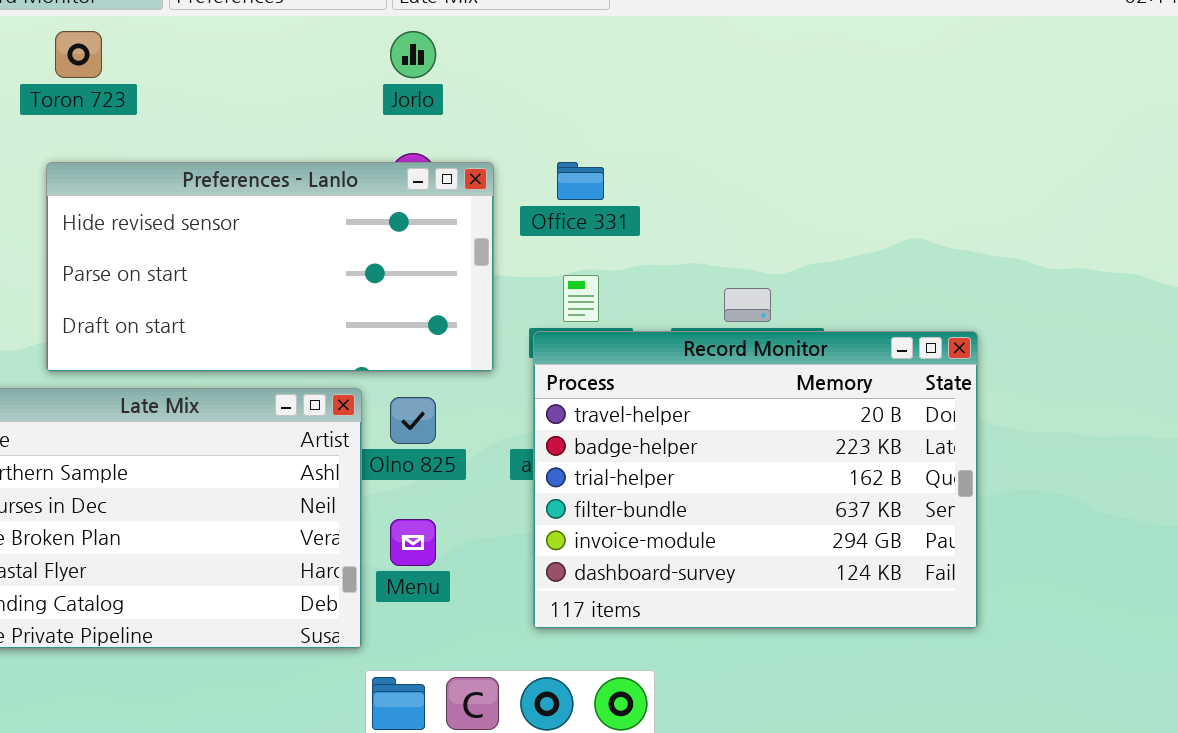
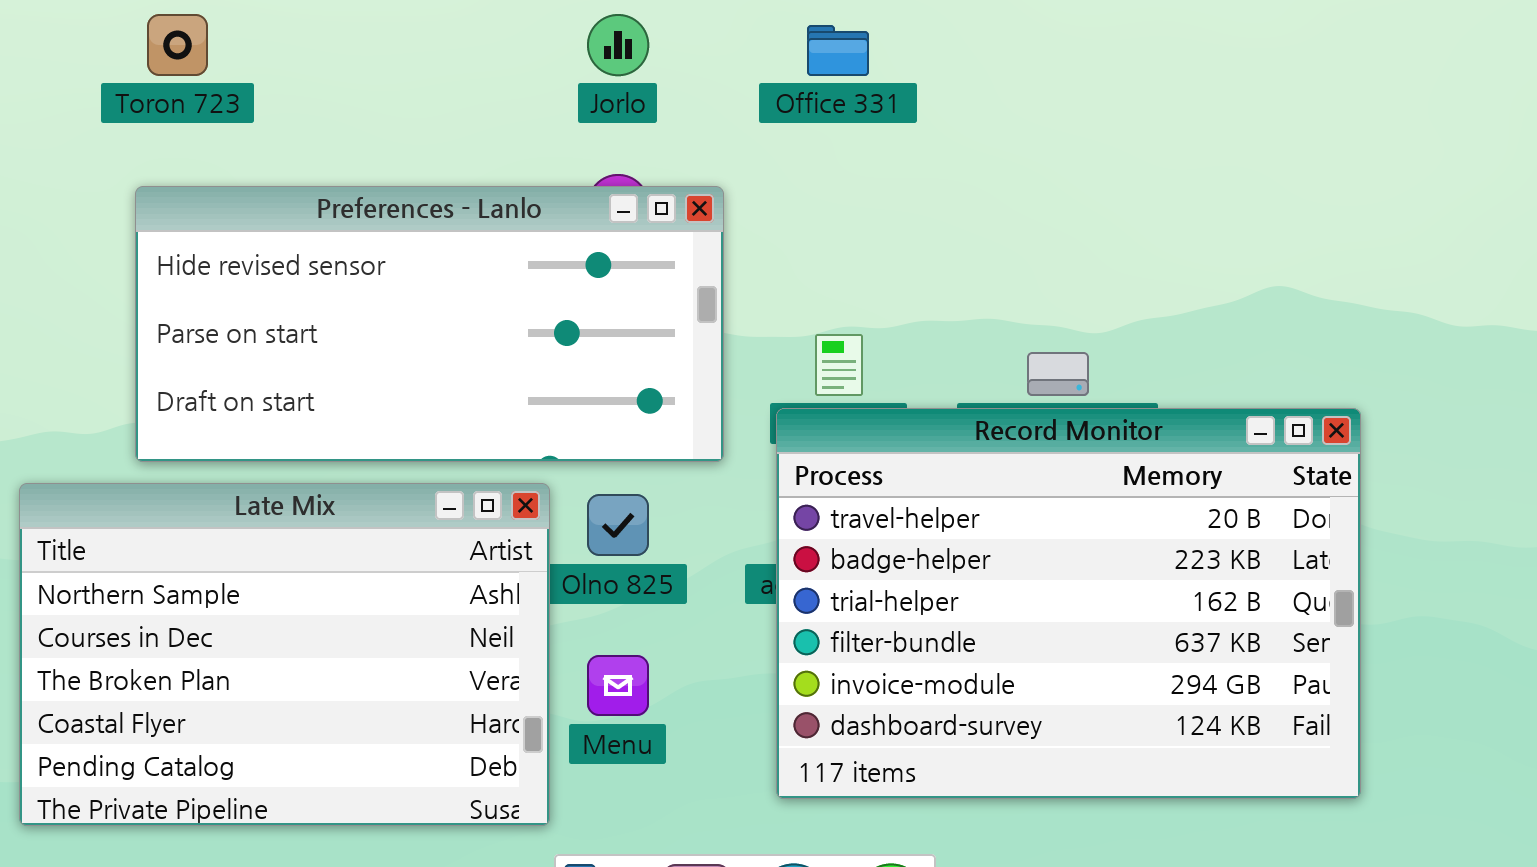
Office 331: [557,162,604,200] -> [807,25,869,76], moved

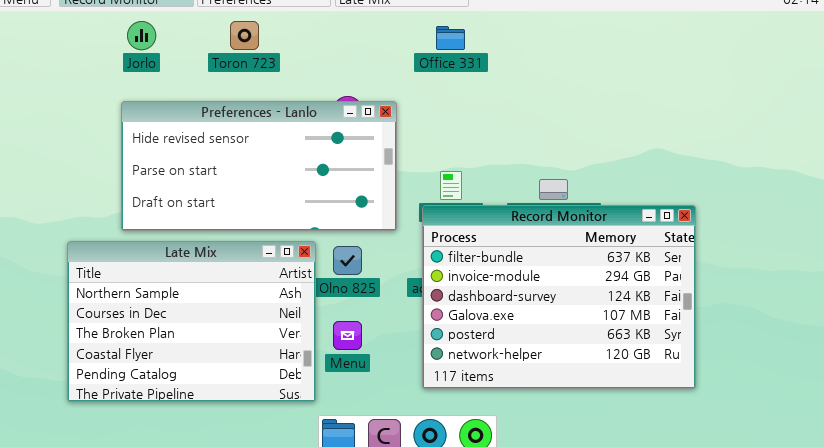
Toron 723: [147,14,208,76] -> [230,21,259,50], moved
Jorlo: [587,14,649,76] -> [127,21,156,50], moved
Record Monitor: [776,408,1361,799] -> [422,205,696,389], scrolled down 3 rows

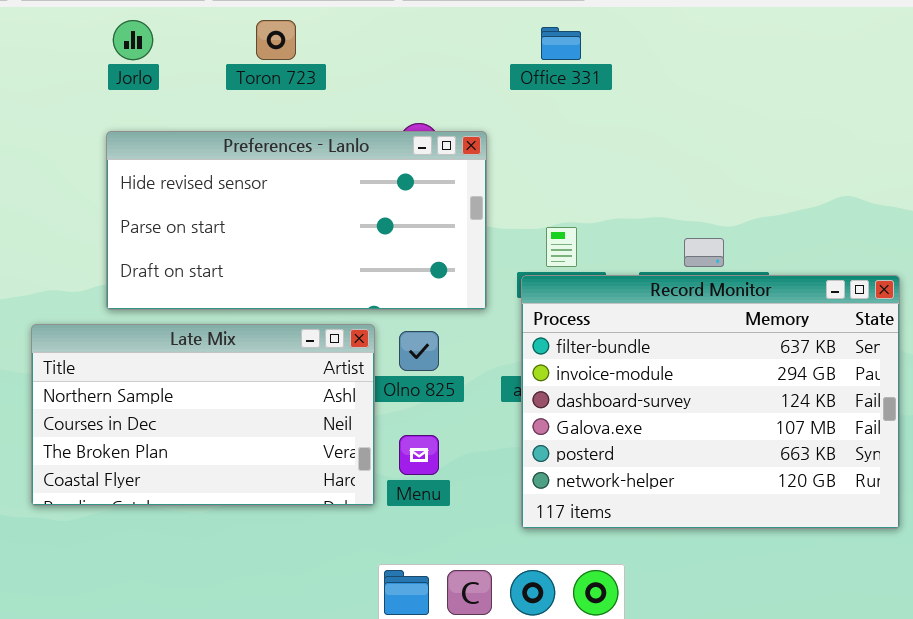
Late Mix: [67,241,316,402] -> [31,324,375,506], resized

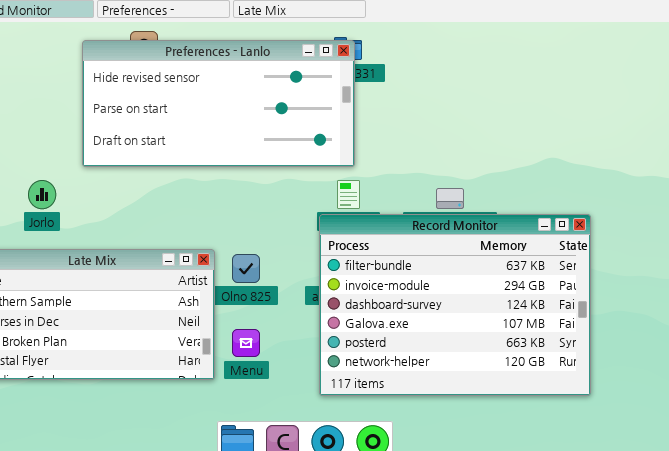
Jorlo: [113,20,153,60] -> [28,180,56,209], moved
Preferences - Lanlo: [106,131,487,310] -> [82,40,355,167], moved

